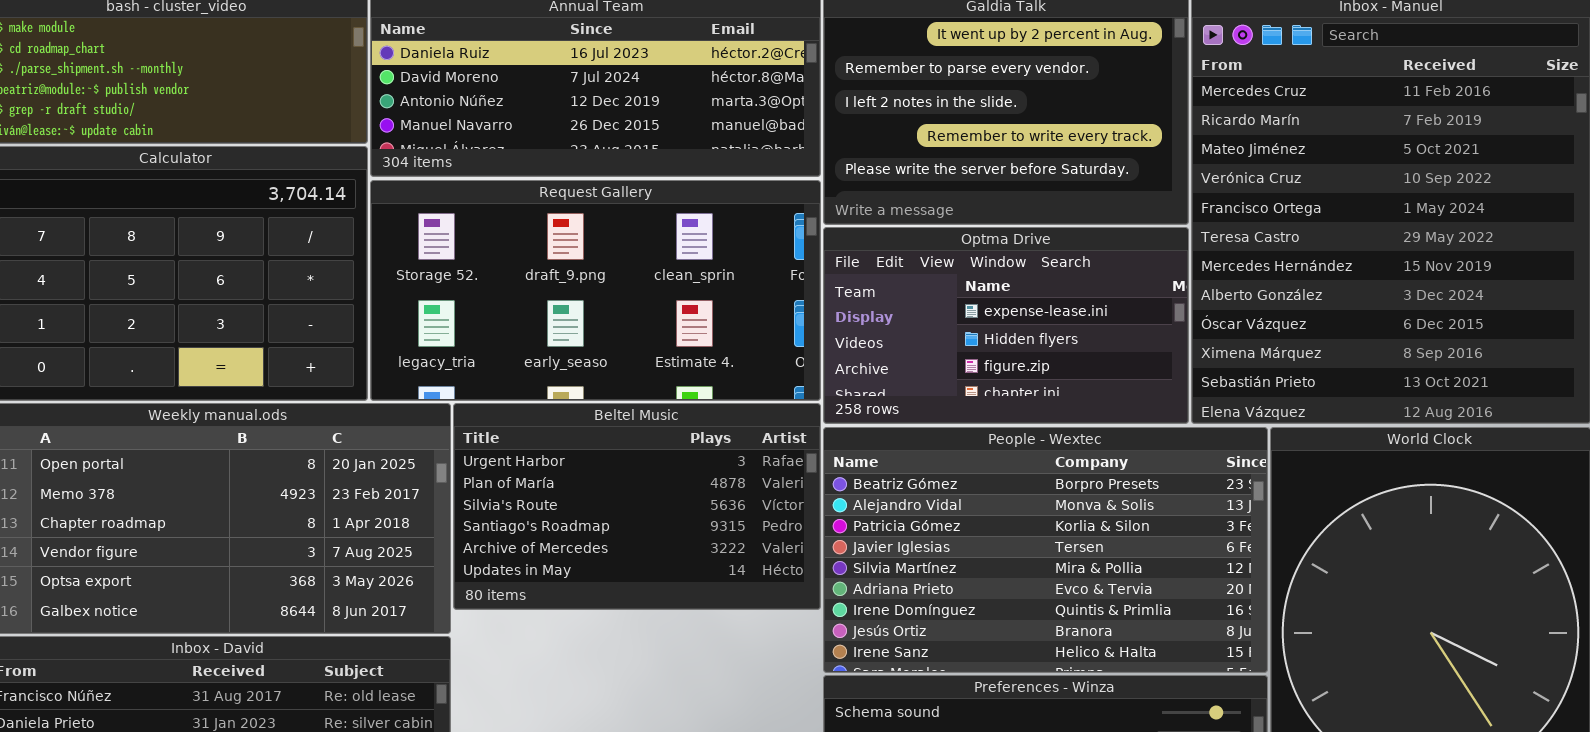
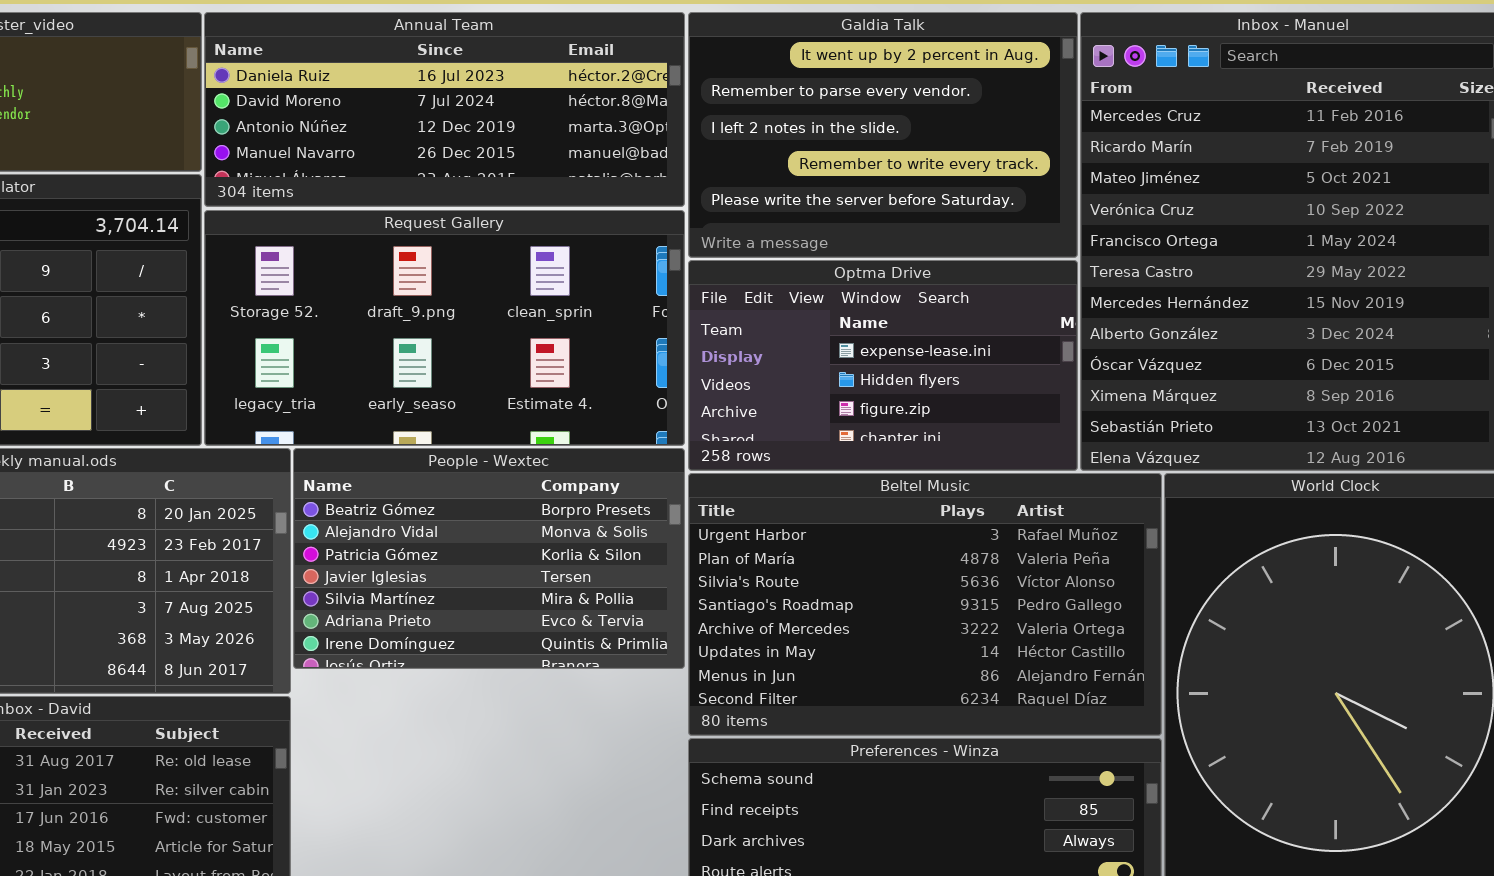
Beltel Music: [453,403,821,610] -> [688,473,1162,736], moved, resized
People - Wextec: [823,427,1268,673] -> [293,448,685,669], moved, resized

